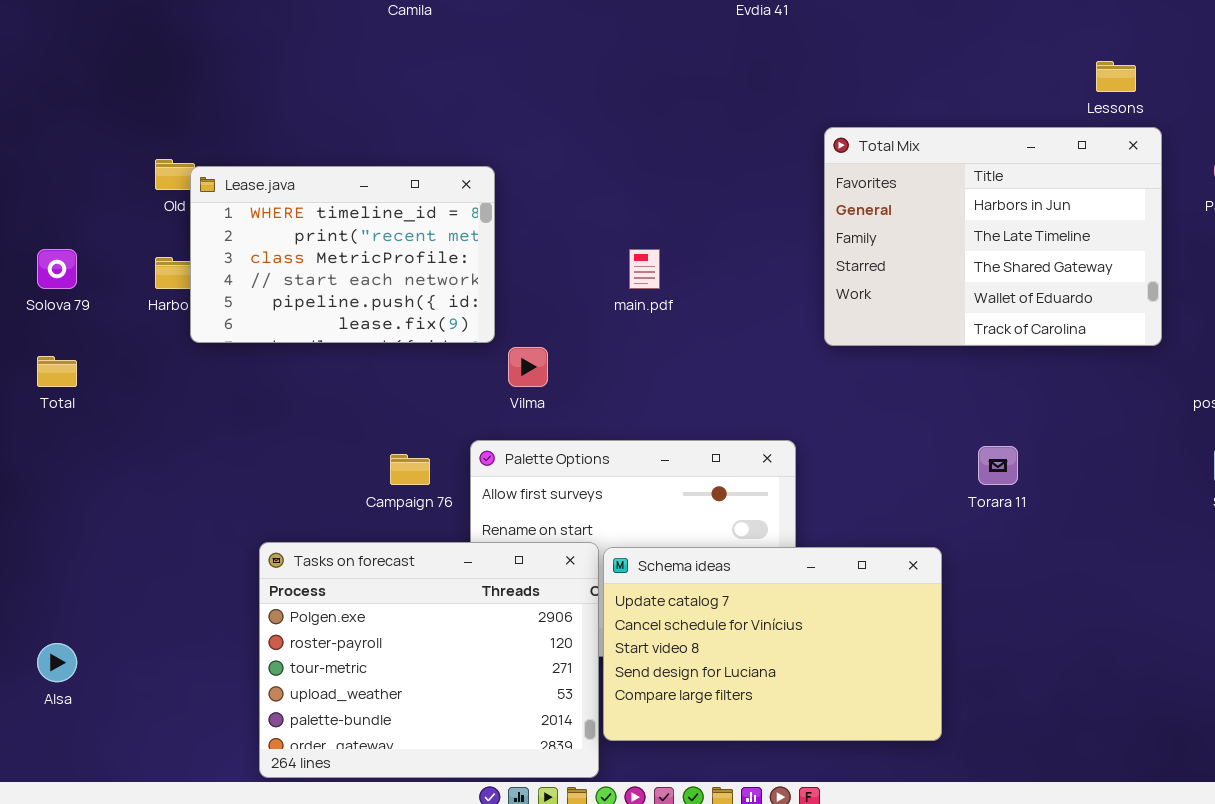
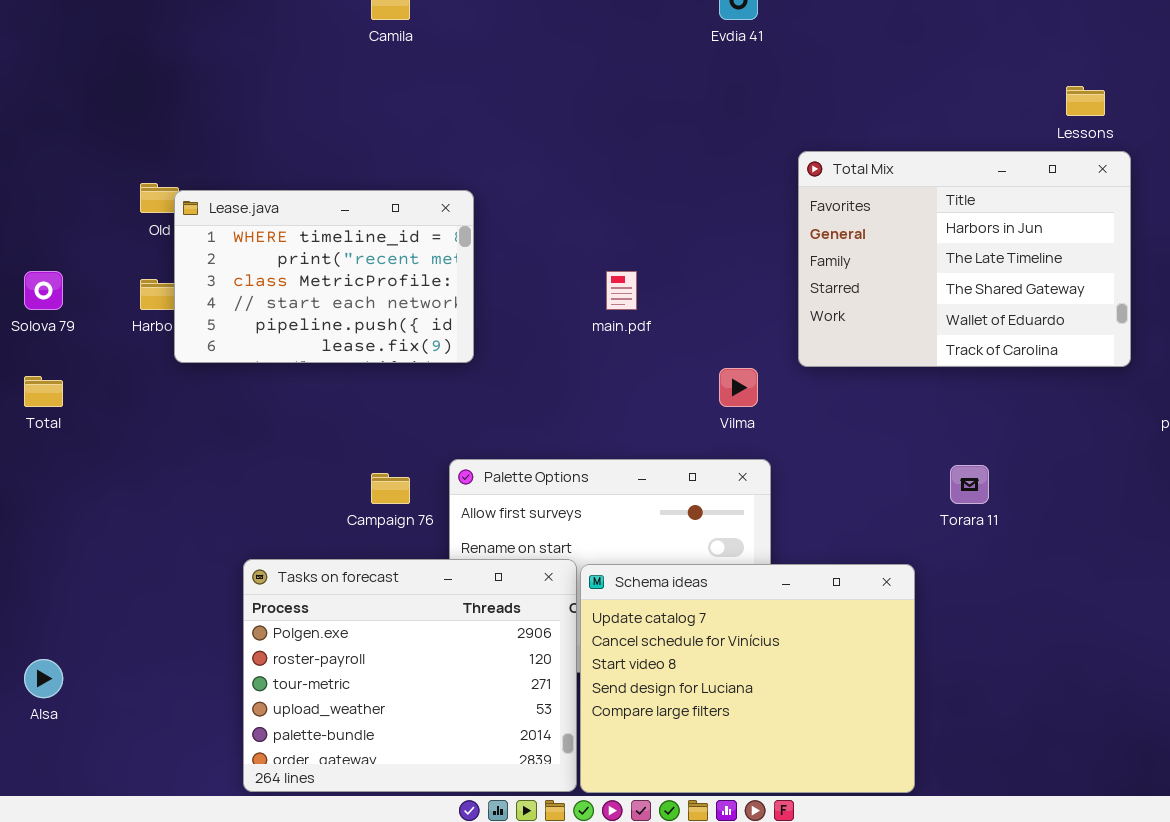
Vilma: [508,347,548,387] -> [719,368,758,407], moved
Schema ideas: [603,547,942,741] -> [580,564,915,793], resized

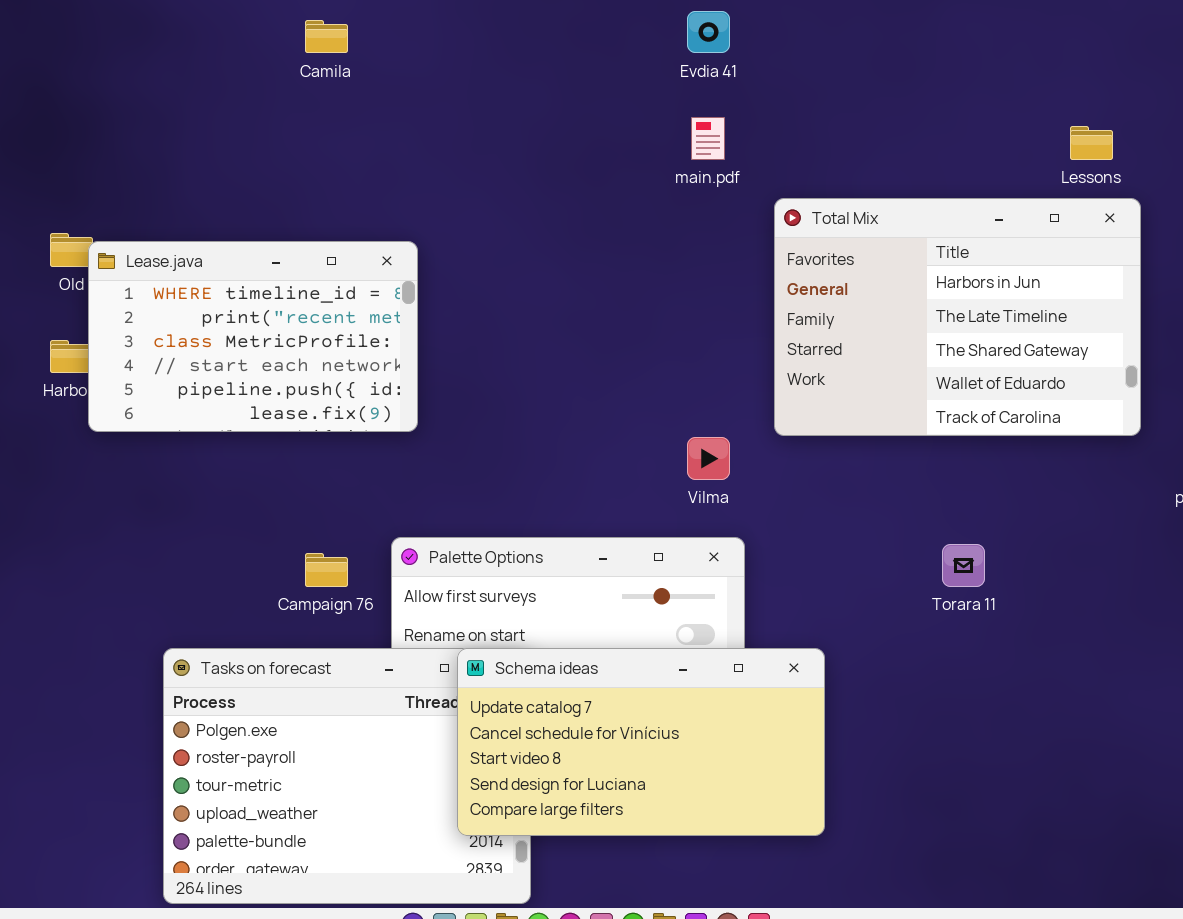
main.pdf: [606,271,637,310] -> [691,117,725,160], moved
Schema ideas: [580,564,915,793] -> [457,648,825,836], moved, resized

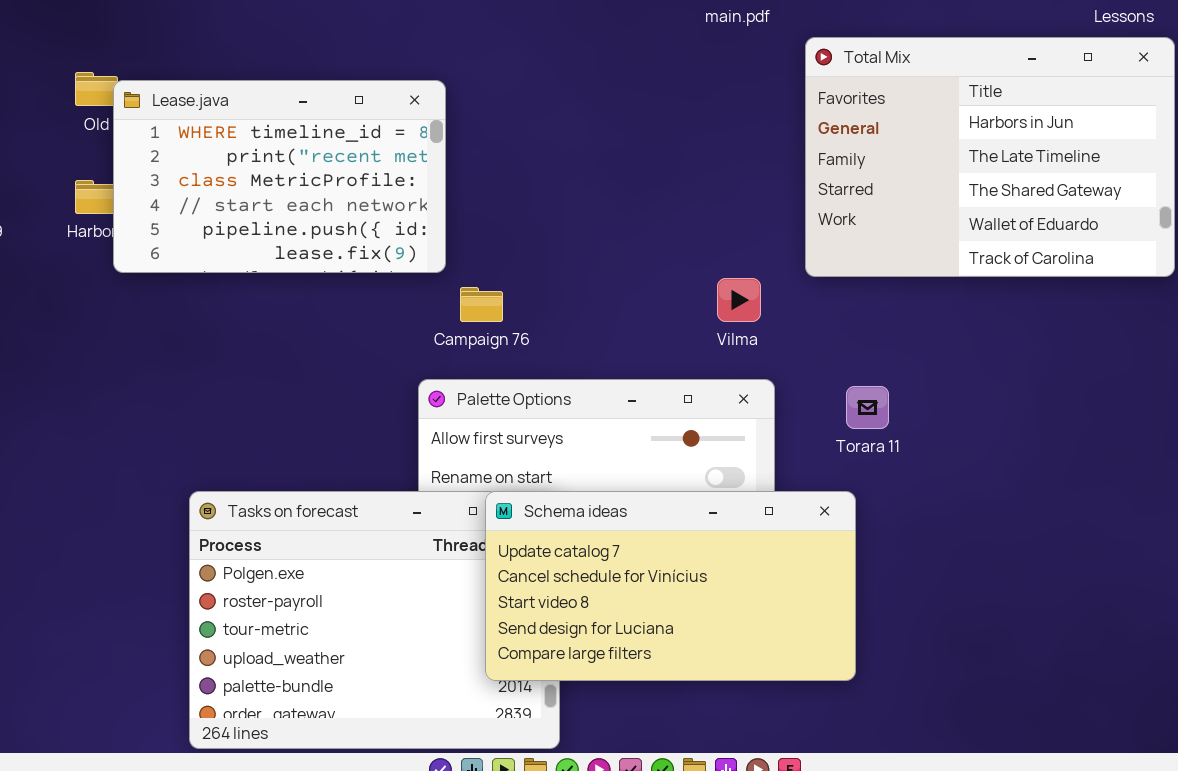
Torara 11: [942,544,985,587] -> [846,386,889,429], moved
Campaign 76: [305,553,348,587] -> [460,287,503,322], moved

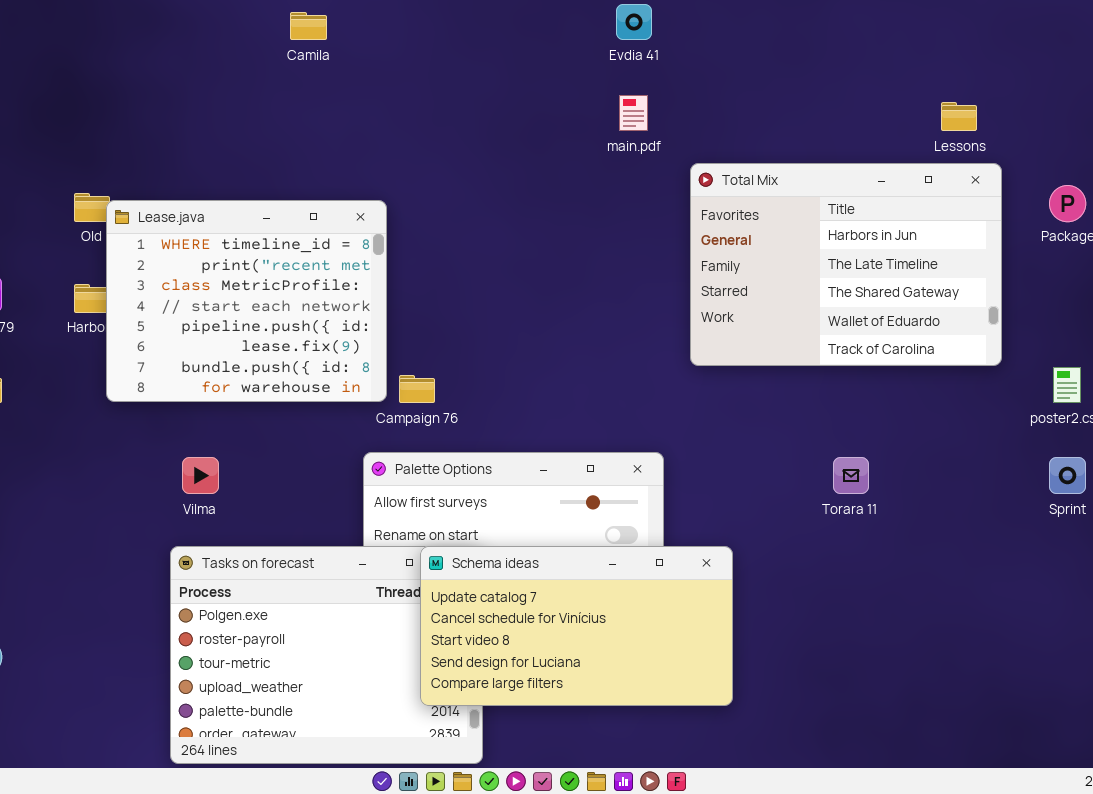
Lease.java: [113,80,446,273] -> [106,200,387,402], resized
Vilma: [717,278,761,322] -> [182,457,219,494], moved
Torara 11: [846,386,889,429] -> [833,457,869,494], moved

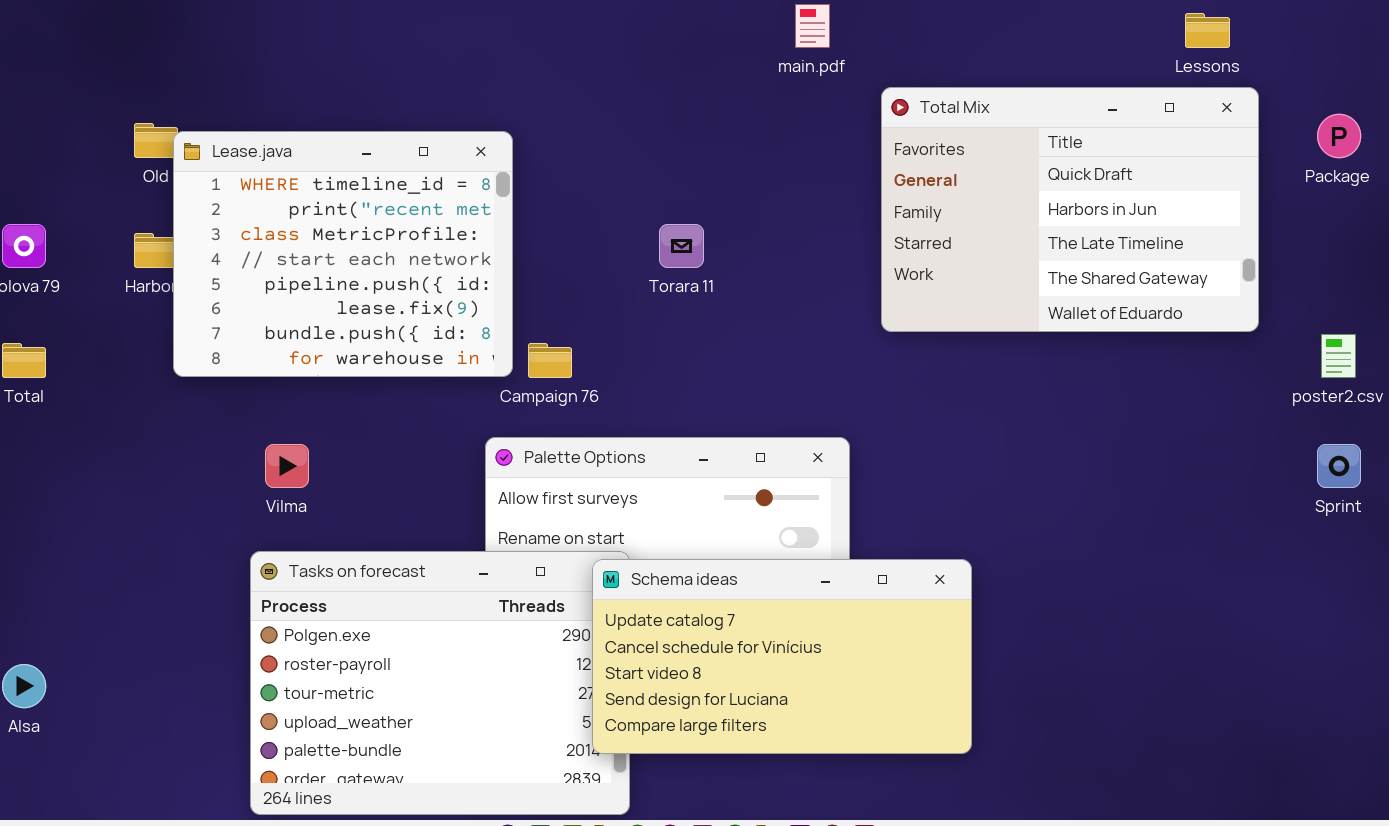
Total Mix: [690,163,1002,366] -> [881,87,1259,332], scrolled up 1 row
Torara 11: [833,457,869,494] -> [659,224,704,268], moved
Schema ideas: [420,546,733,706] -> [592,559,972,754], moved

